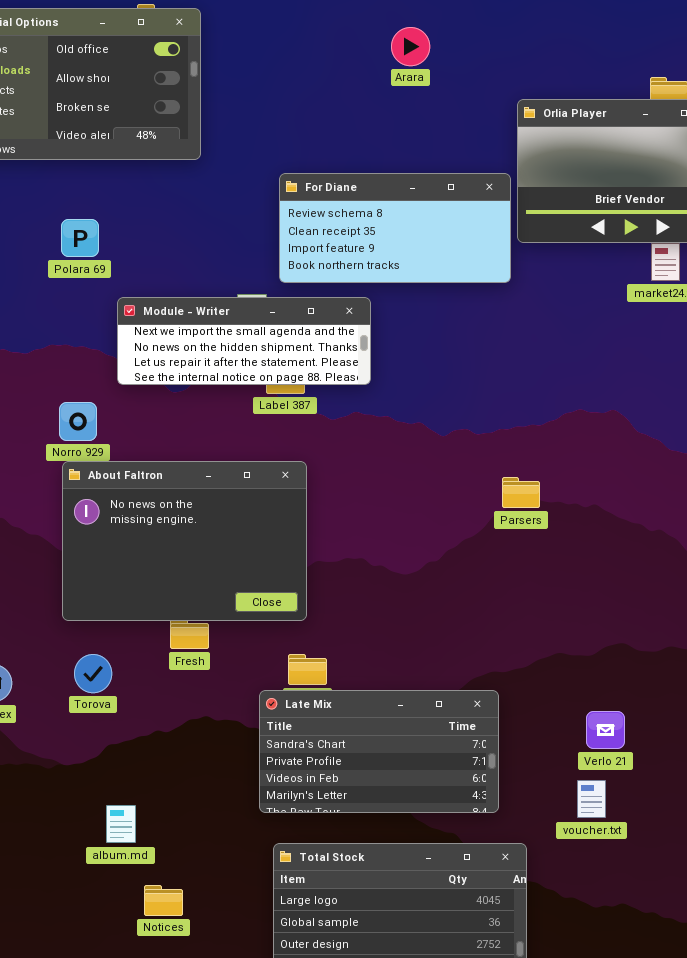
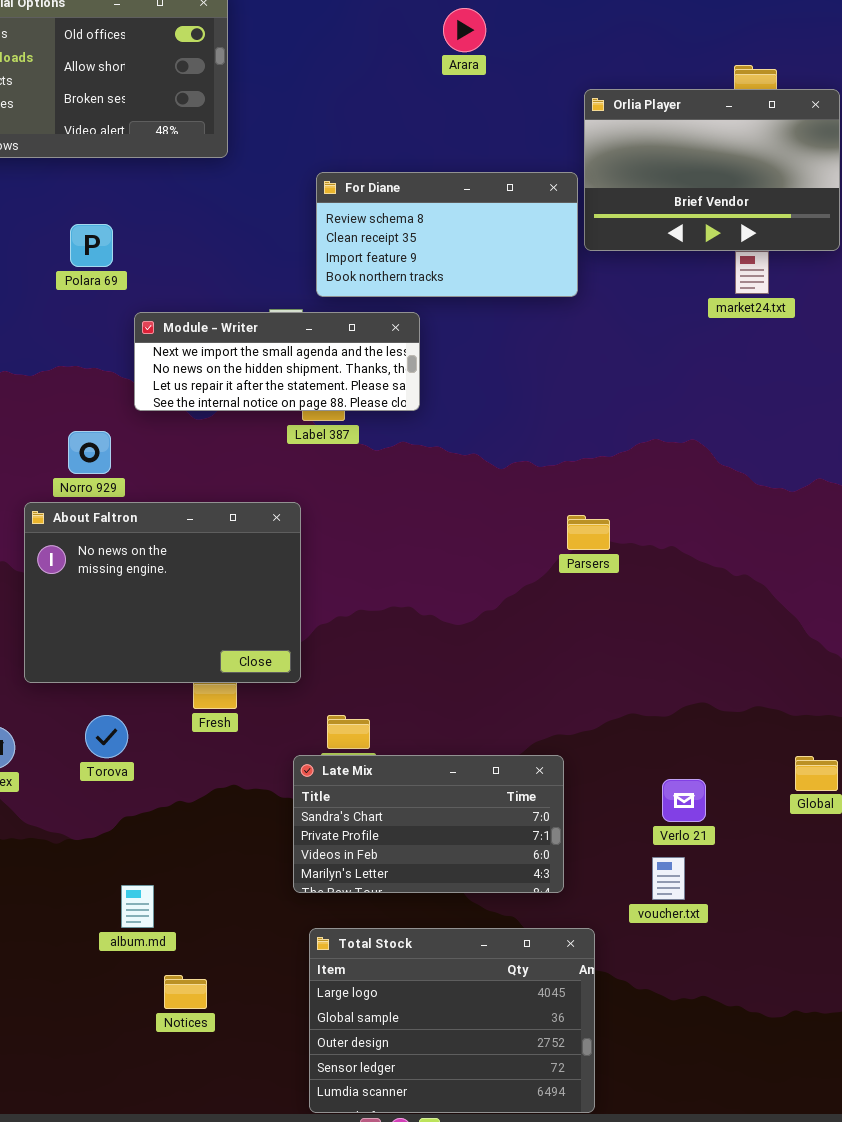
About Faltron: [62,461,307,621] -> [24,502,301,683], moved

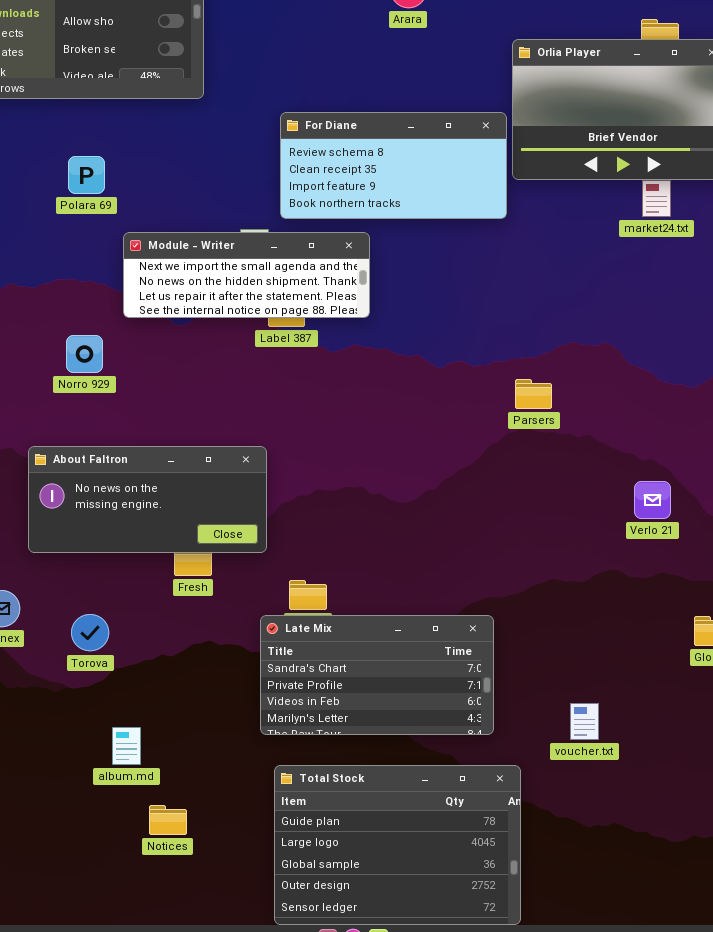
About Faltron: [24,502,301,683] -> [28,446,267,553], resized
Parsers: [567,515,610,550] -> [515,379,552,409], moved
Torova: [85,715,128,758] -> [71,614,109,651], moved
Verlo 21: [662,779,706,822] -> [634,481,671,519], moved
Total Stock: [309,928,595,1113] -> [274,765,521,925], scrolled up 1 row

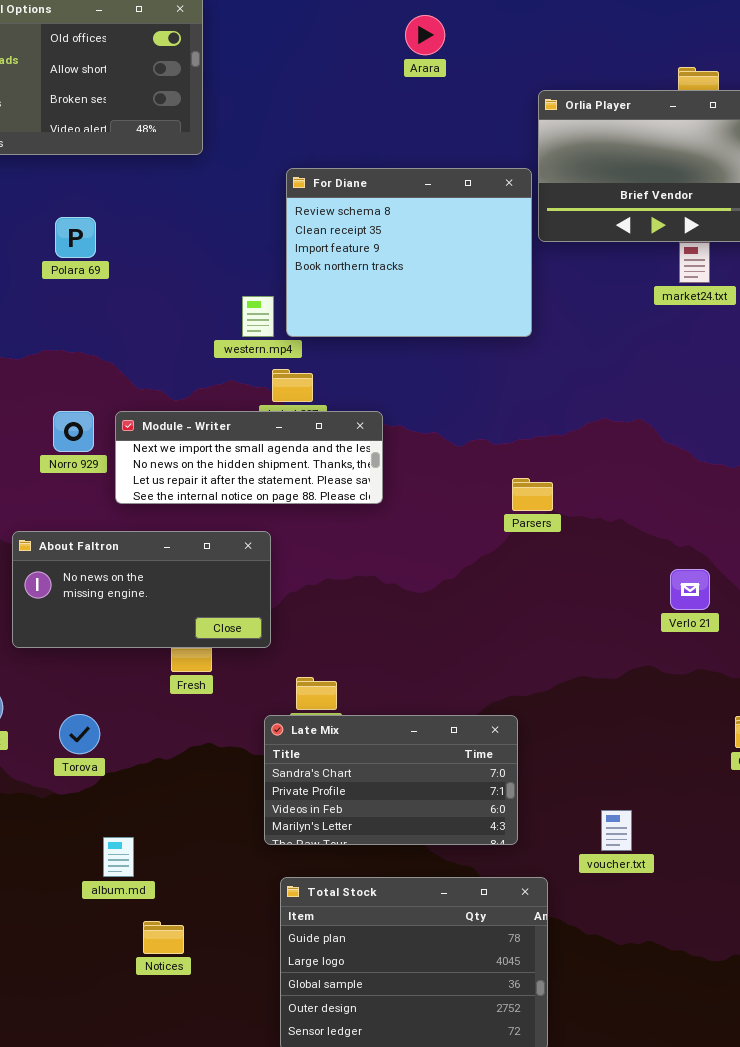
For Diane: [280,112,507,219] -> [286,168,532,337], resized
Module - Writer: [123,232,370,318] -> [115,411,383,504], moved
Parsers: [515,379,552,409] -> [512,478,553,511], moved

